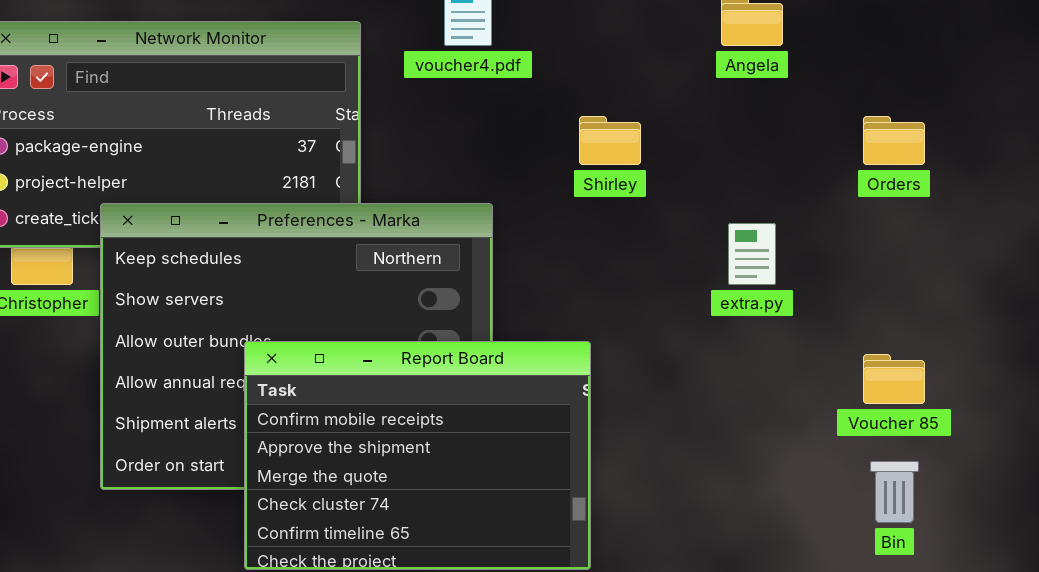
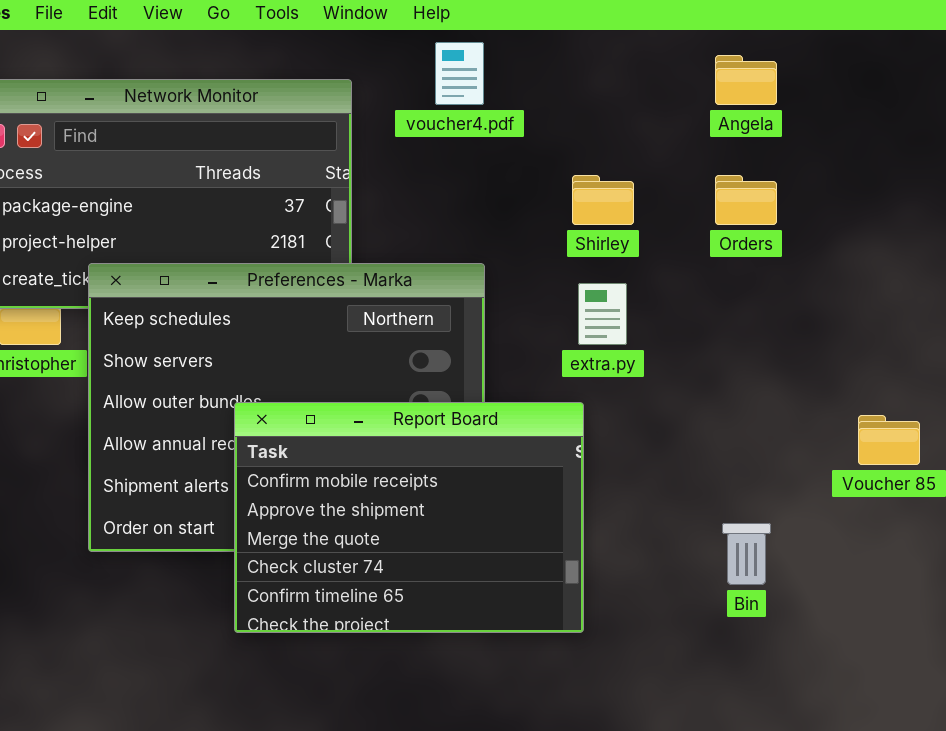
Orders: [863,116,925,165] -> [715,175,777,225], moved
extra.py: [728,223,776,285] -> [578,283,627,345], moved
Bin: [870,461,919,523] -> [722,523,771,585], moved

